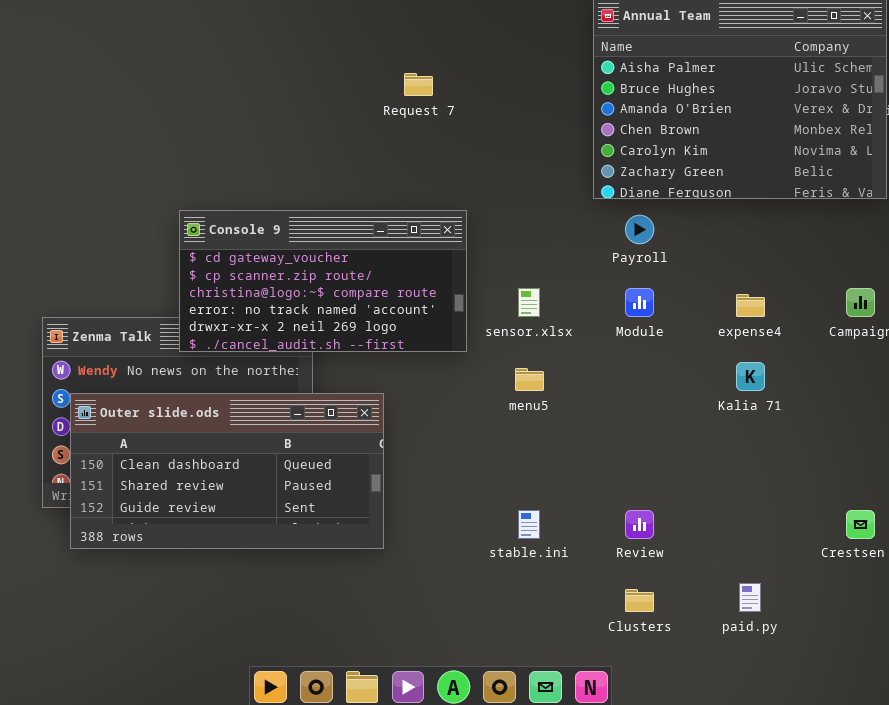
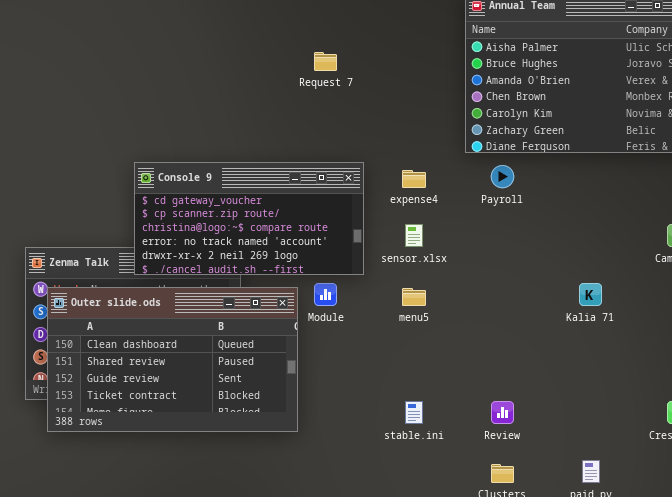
Module: [625,288,654,317] -> [314,283,337,306], moved
expense4: [736,294,765,317] -> [402,170,426,188], moved
Outer slide.ods: [70,393,384,549] -> [47,287,298,432], resized

